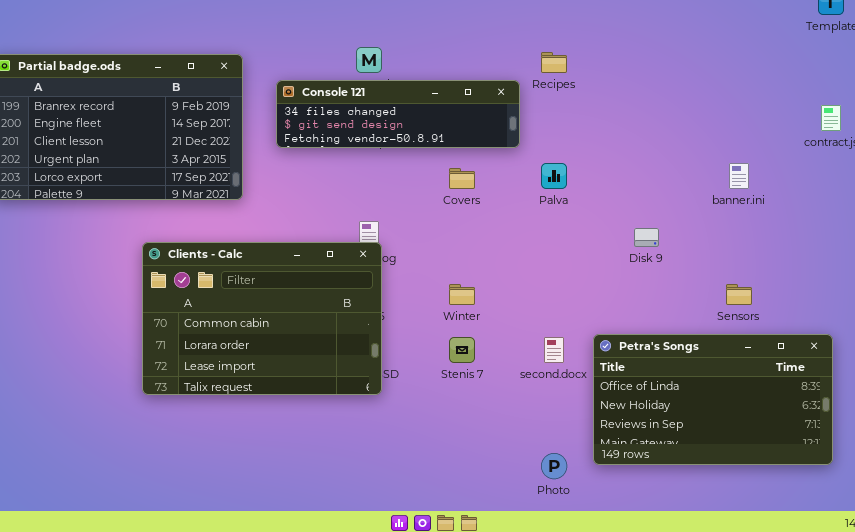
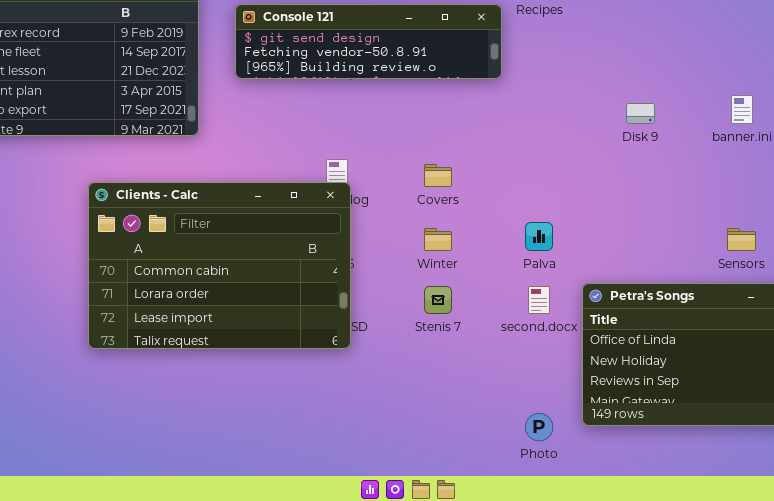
Console 121: [276,80,520,148] -> [235,4,502,79], scrolled down 1 row
Palva: [541,163,567,189] -> [525,222,553,251], moved
Covers: [449,168,475,189] -> [424,164,452,187], moved
Disk 9: [634,228,659,247] -> [626,103,655,124], moved

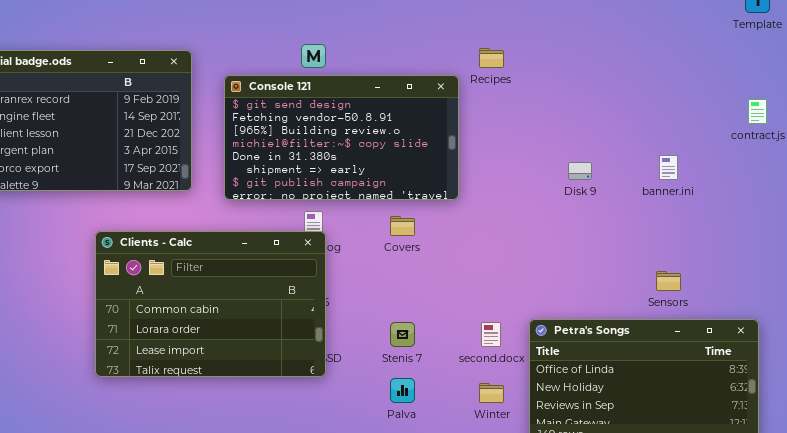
Console 121: [235,4,502,79] -> [224,75,459,200], resized
Palva: [525,222,553,251] -> [390,378,415,403], moved
Winter: [424,228,452,251] -> [479,383,504,403], moved

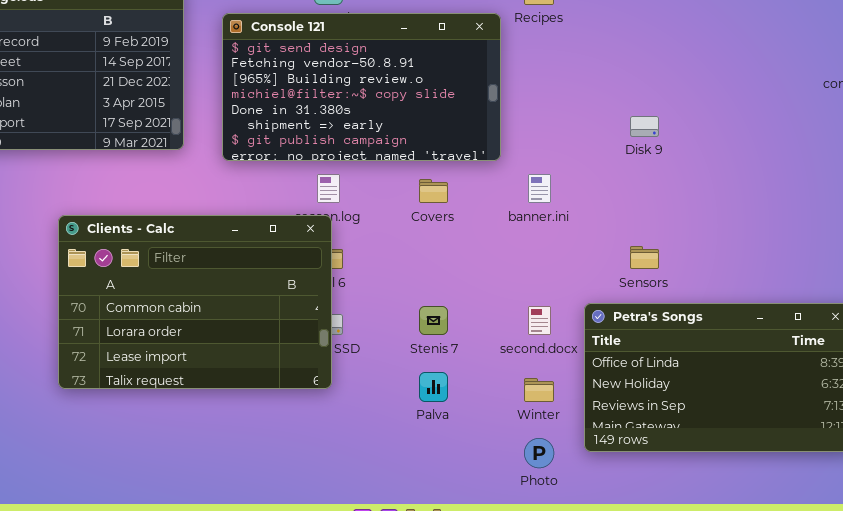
banner.ini: [659,155,678,180] -> [528,174,551,203], moved
Clients - Calc: [95,231,326,377] -> [58,215,332,389], moved
Sensors: [656,271,681,291] -> [630,246,659,269], moved

